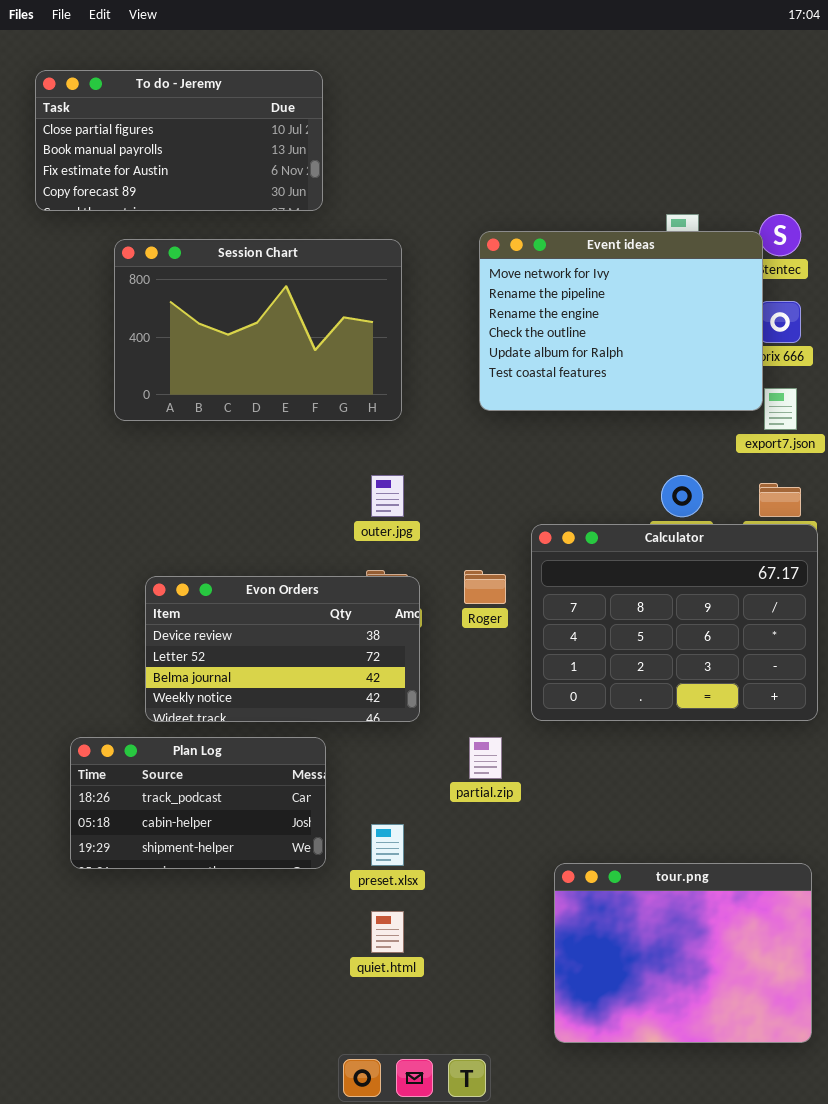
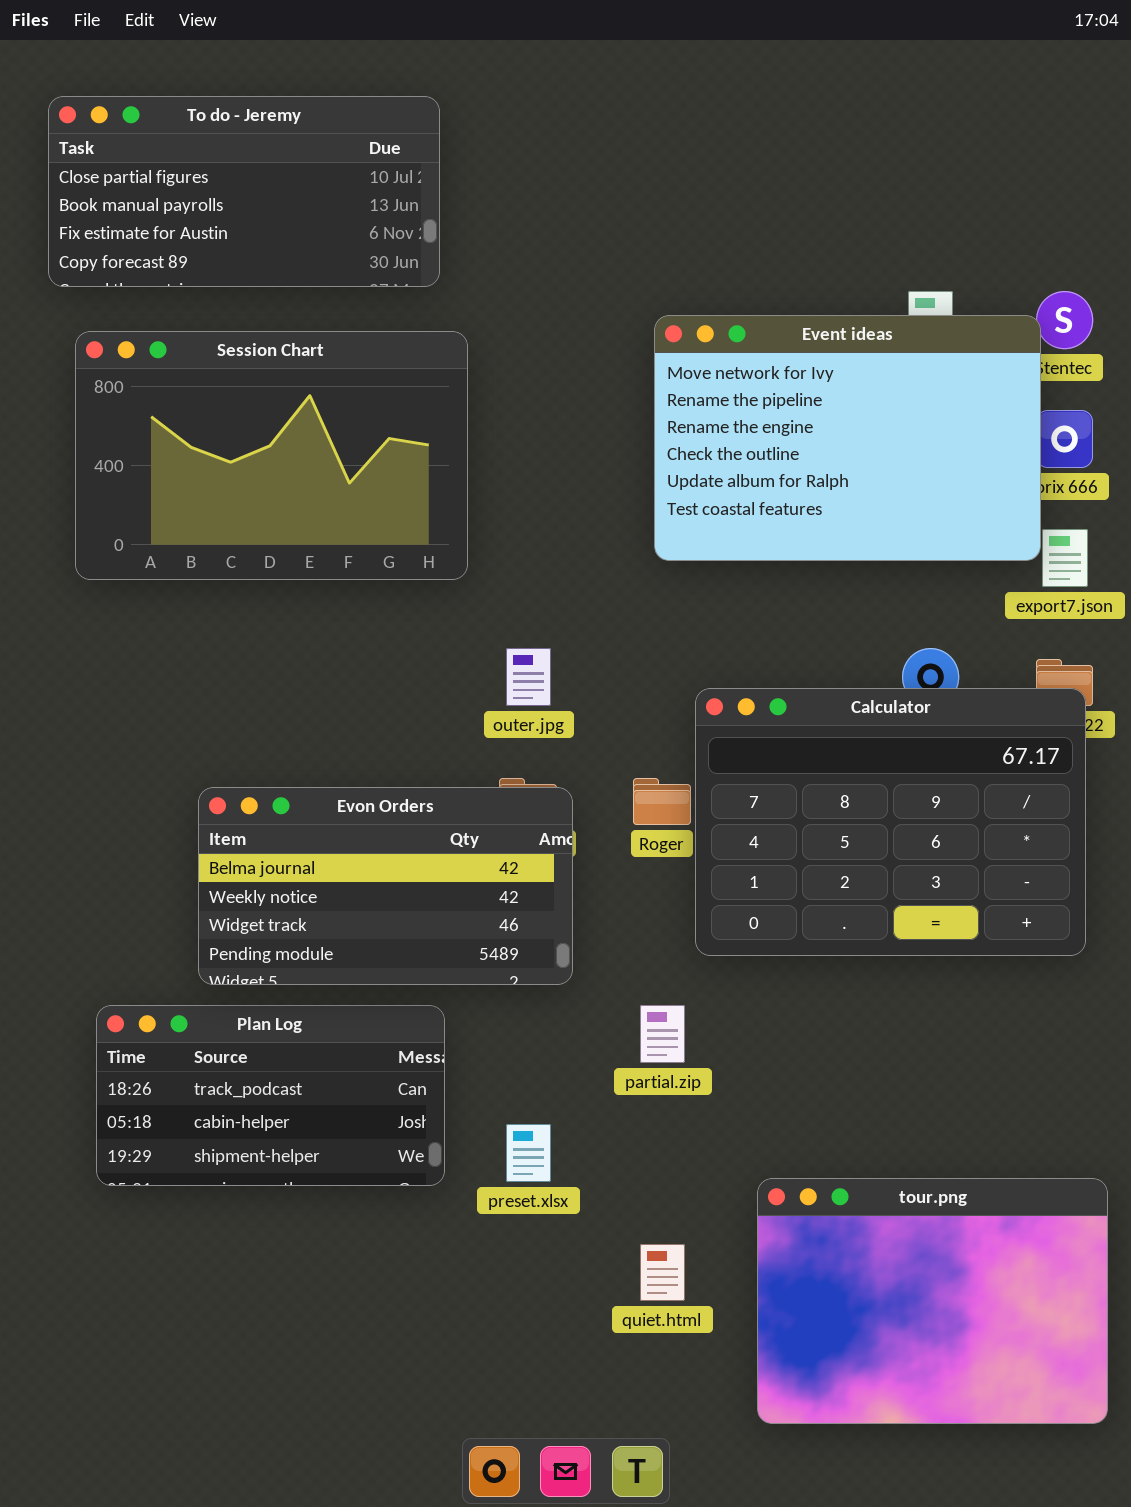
Session Chart: [114,239,402,421] -> [75,331,468,580], moved
Calculator: [531,524,818,721] -> [695,688,1086,956], moved
Evon Orders: [145,576,420,722] -> [198,787,573,985], scrolled down 2 rows
quiet.html: [371,911,404,953] -> [640,1244,685,1301], moved

